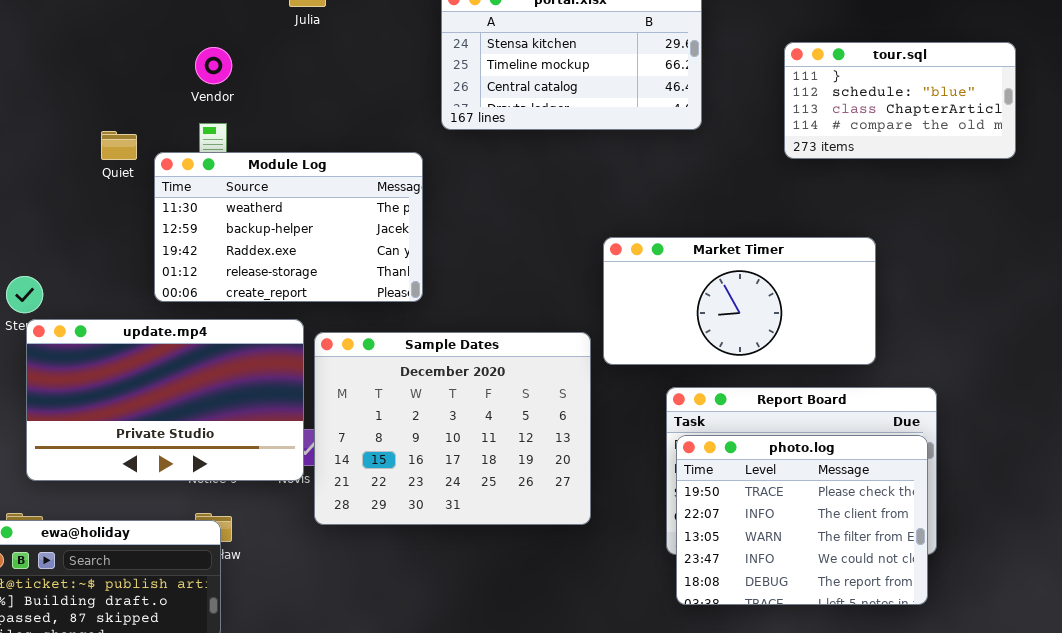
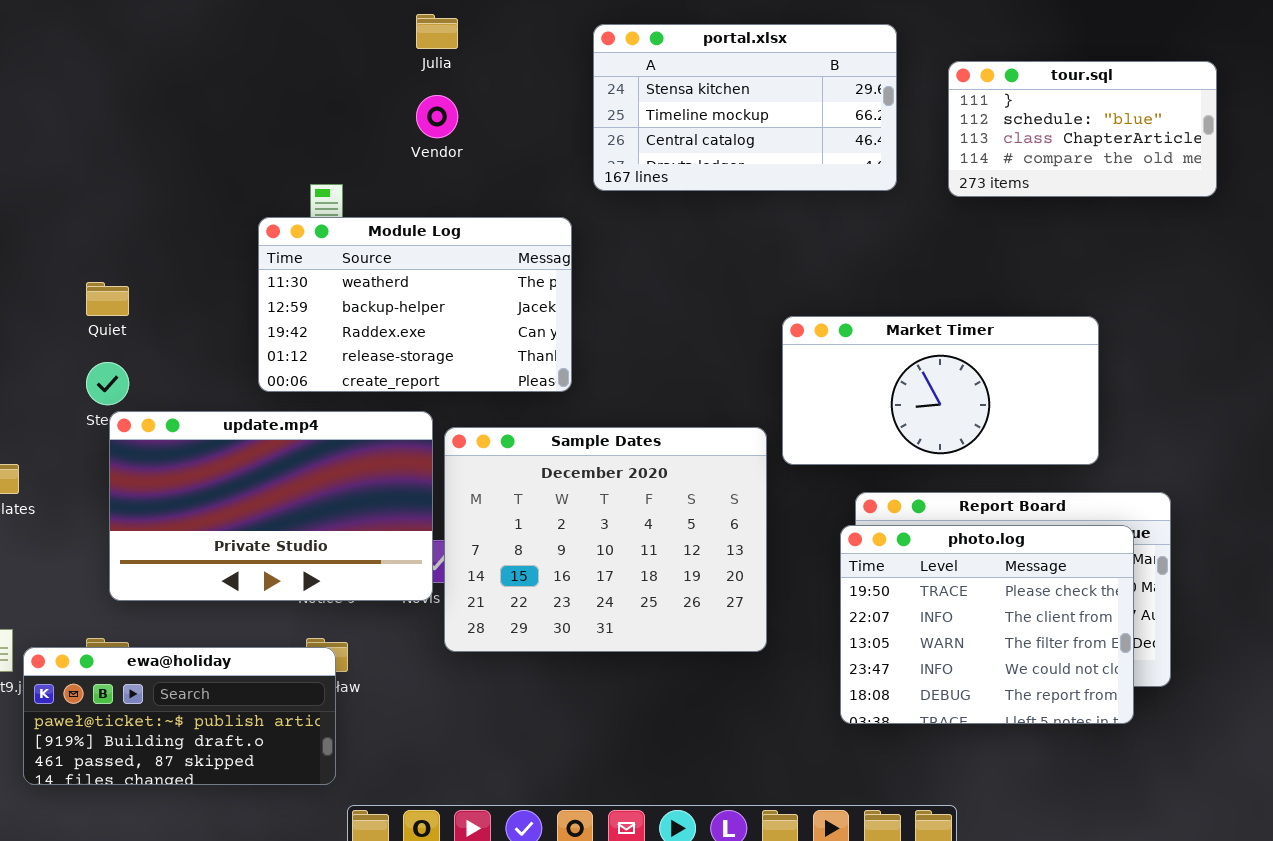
tour.sql: [784,42,1016,159] -> [948,61,1217,197], moved
Vendor: [195,47,232,84] -> [416,95,458,138], moved
Quiet: [101,131,137,160] -> [86,282,129,316], moved
photo.log: [676,435,928,605] -> [840,525,1134,724], moved

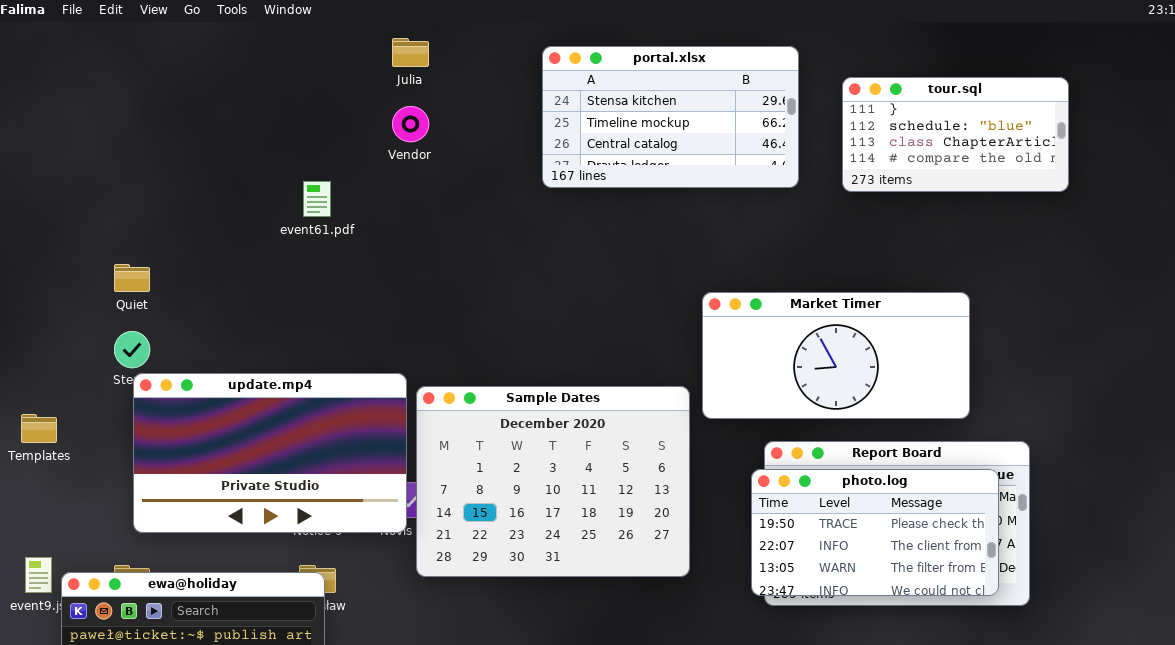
Module Log: [258,217,572,392] -> none, closed
photo.log: [840,525,1134,724] -> [751,469,999,596], resized

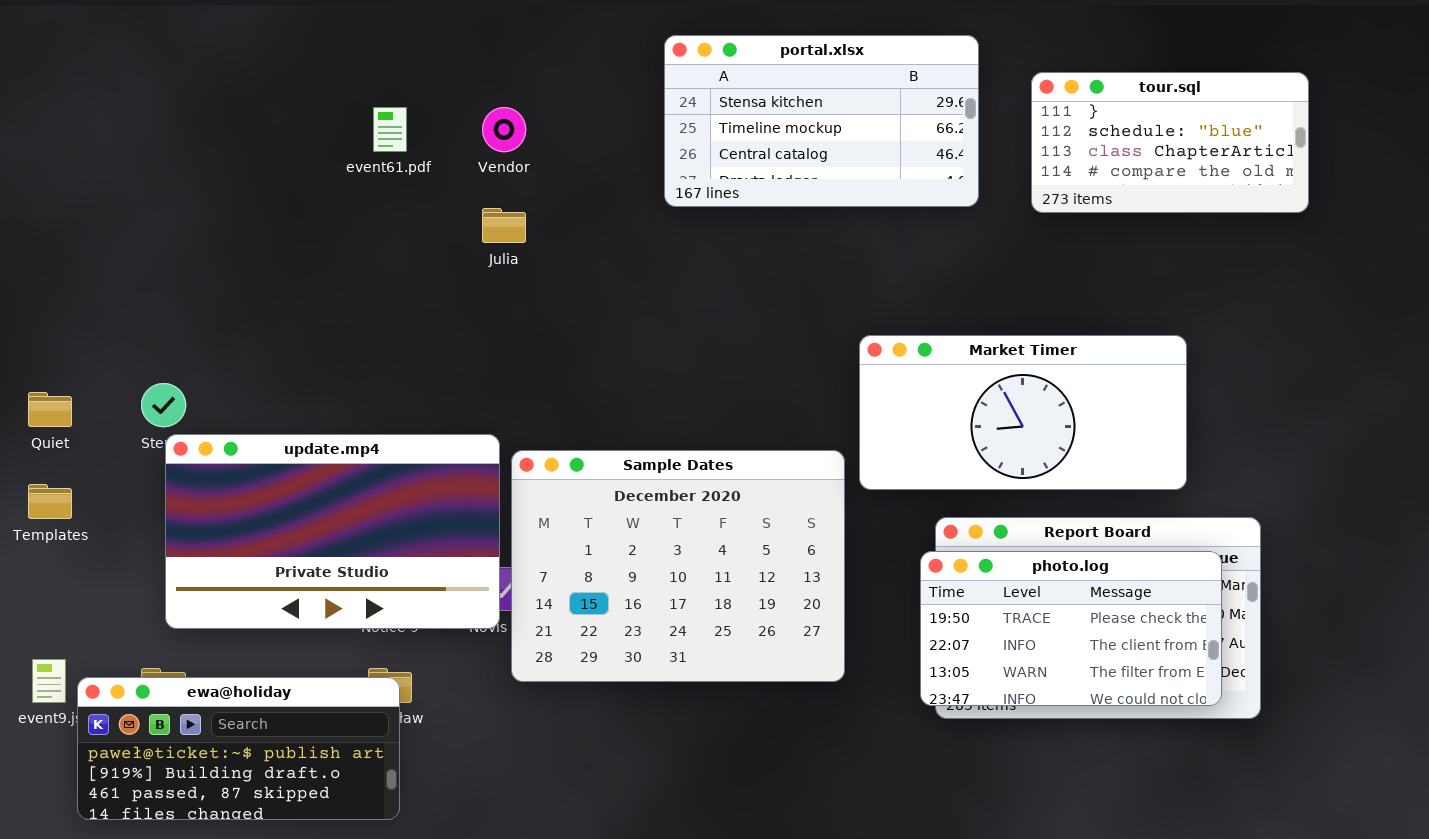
Julia: [392,38,429,67] -> [482,208,526,243], moved
event61.pdf: [303,181,331,217] -> [373,107,407,152], moved
Quiet: [114,264,150,292] -> [28,392,72,427], moved

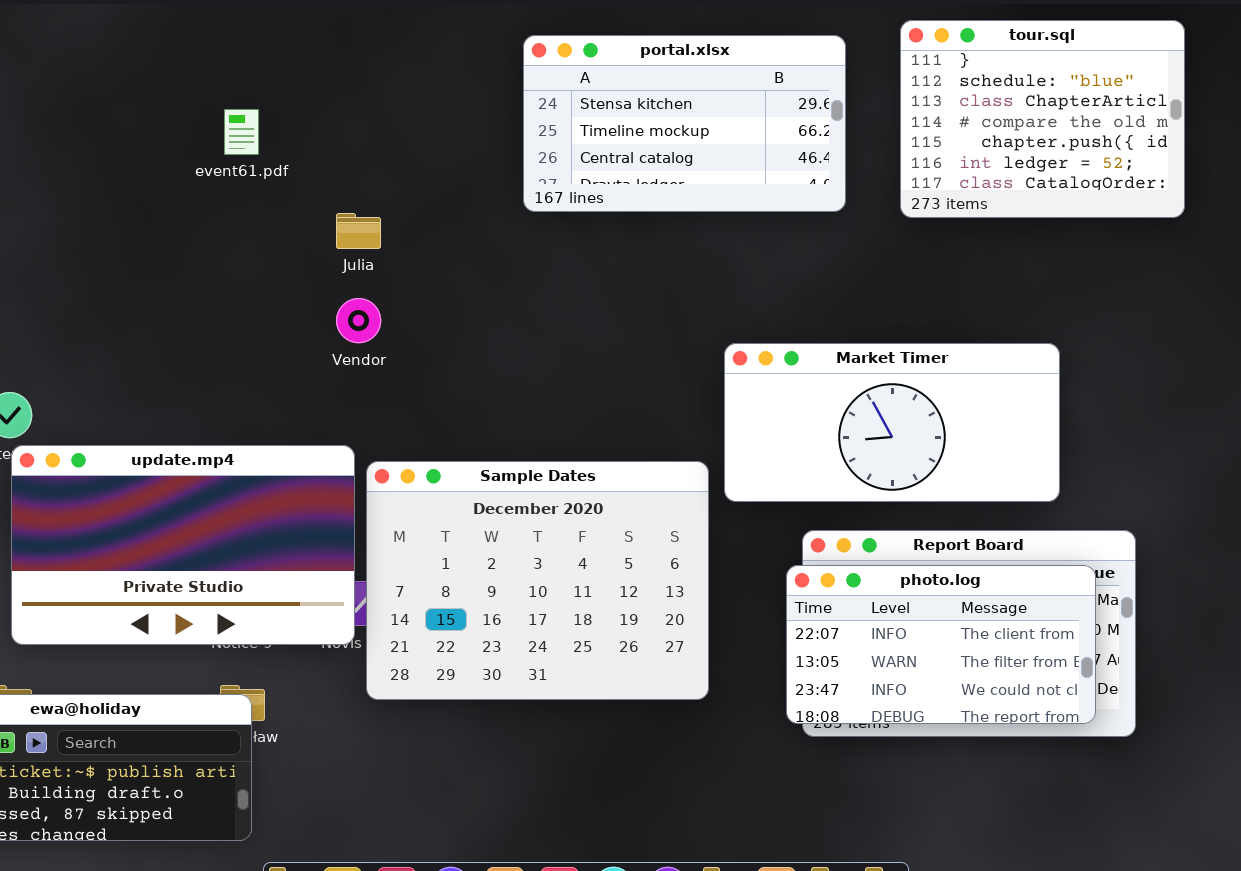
tour.sql: [1031,72,1309,213] -> [900,20,1185,218], resized
Vendor: [482,107,526,152] -> [336,298,381,343], moved
photo.log: [920,551,1222,706] -> [786,565,1096,724], scrolled down 1 row

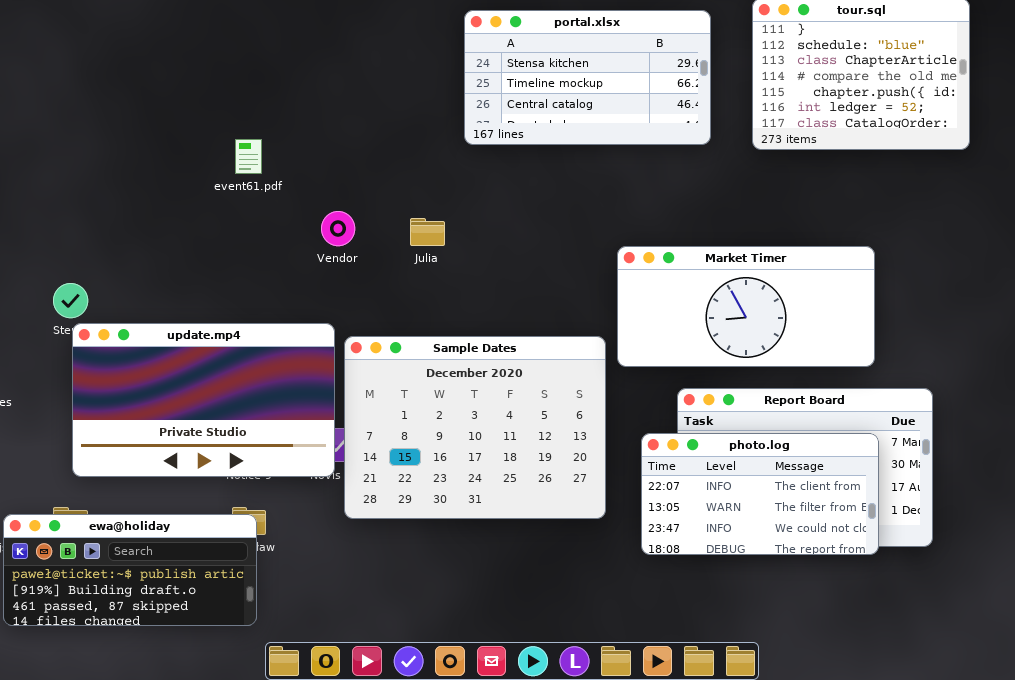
event61.pdf: [224,109,259,155] -> [235,139,262,174], moved
Julia: [336,213,381,249] -> [410,218,445,246], moved
photo.log: [786,565,1096,724] -> [641,433,879,555], moved

